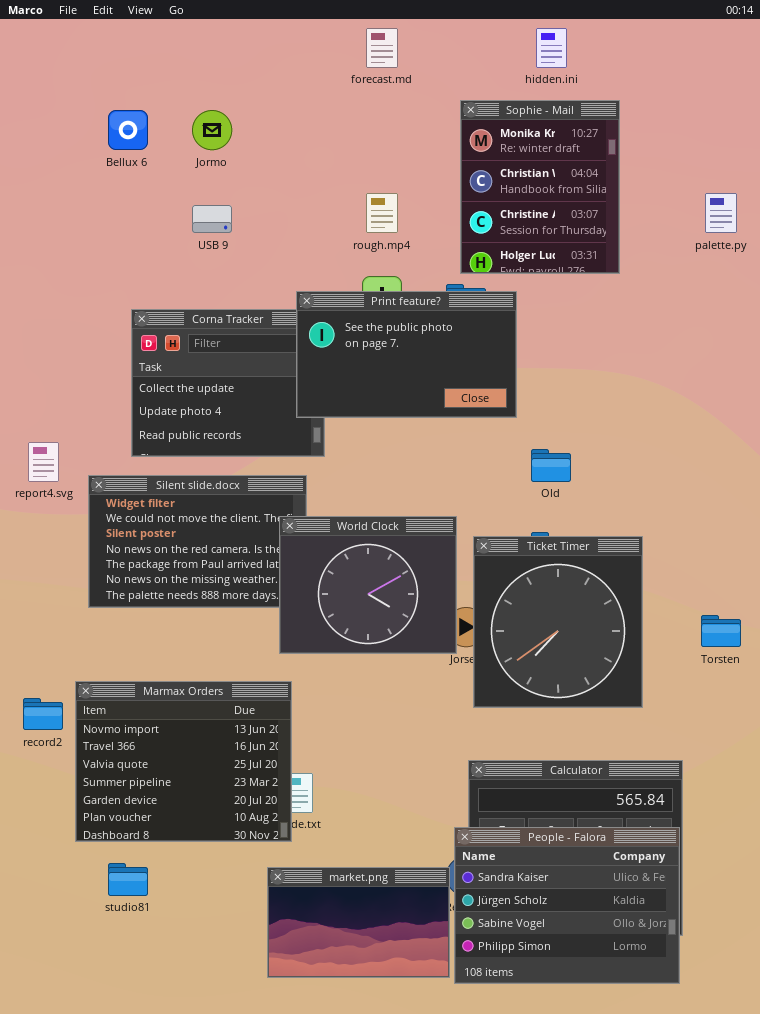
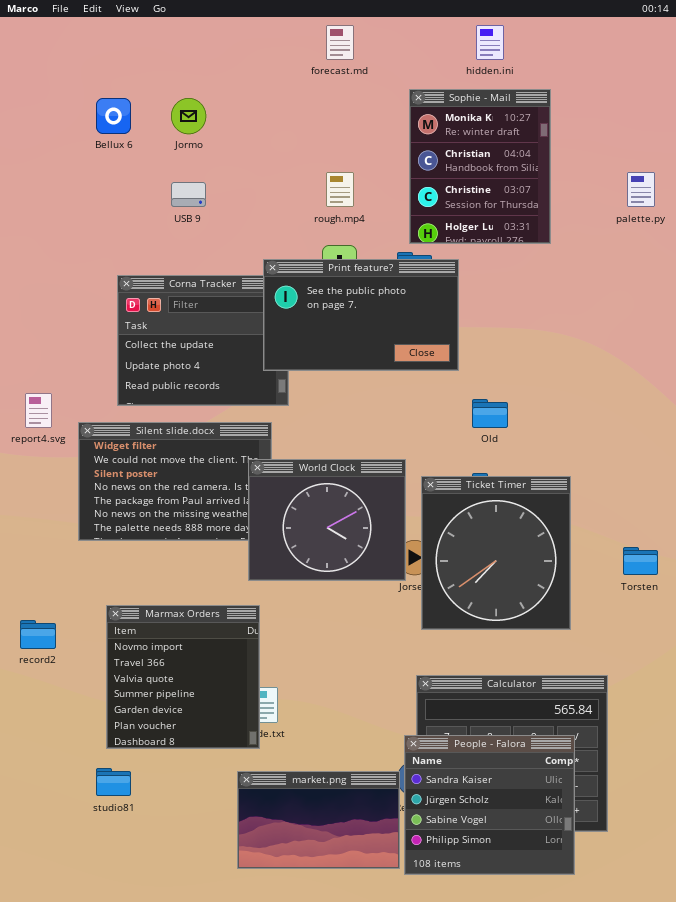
Marmax Orders: [75,681,292,842] -> [106,605,260,749], resized
People - Falora: [454,827,680,984] -> [404,735,575,875], resized

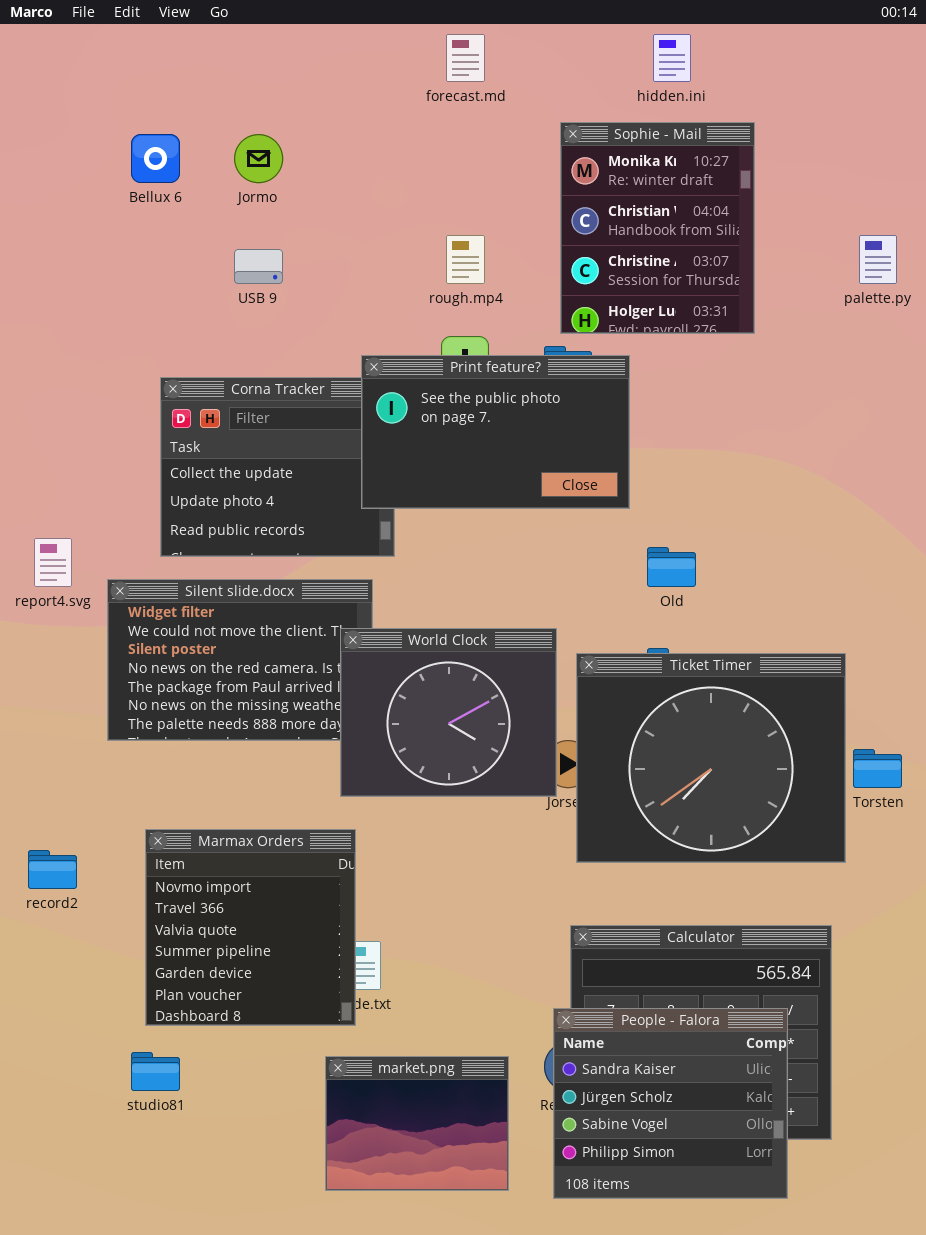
Ticket Timer: [421,476,571,630] -> [576,653,846,863], resized
market.png: [237,771,400,869] -> [325,1056,509,1191], resized

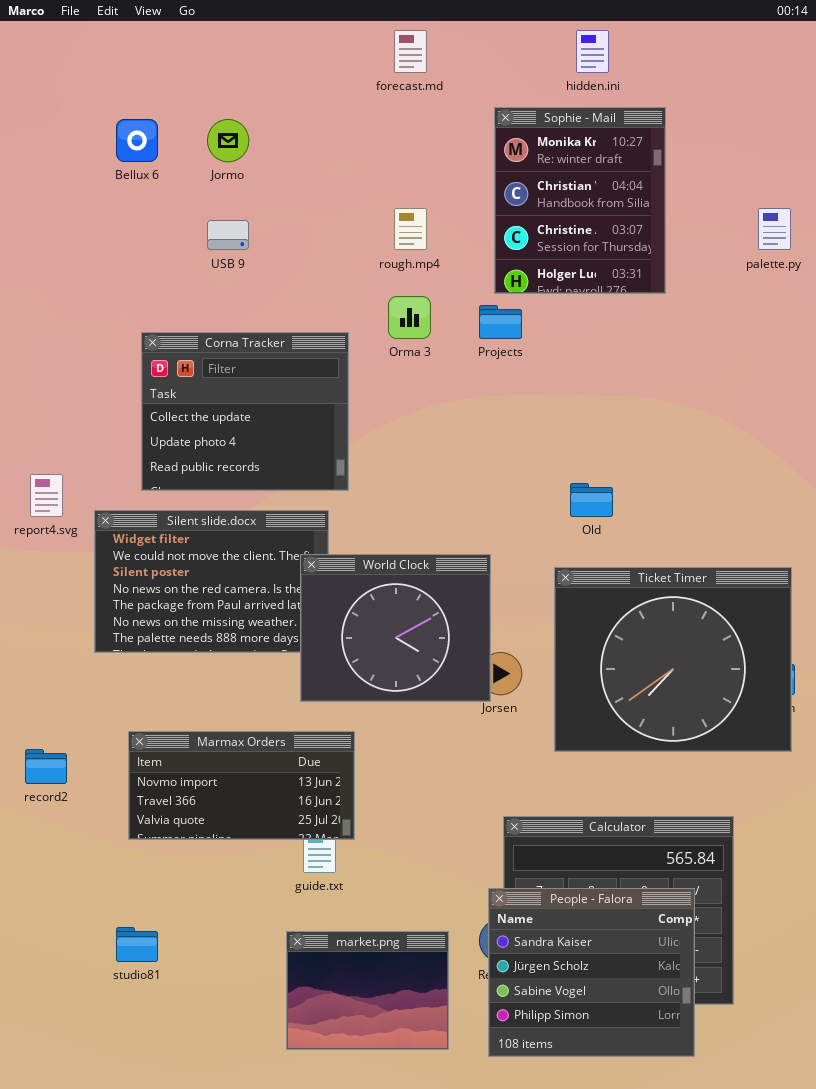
Print feature?: [361,355,630,509] -> none, closed
Ticket Timer: [576,653,846,863] -> [554,567,792,752], moved
Marmax Orders: [145,829,356,1026] -> [128,731,355,840], resized

